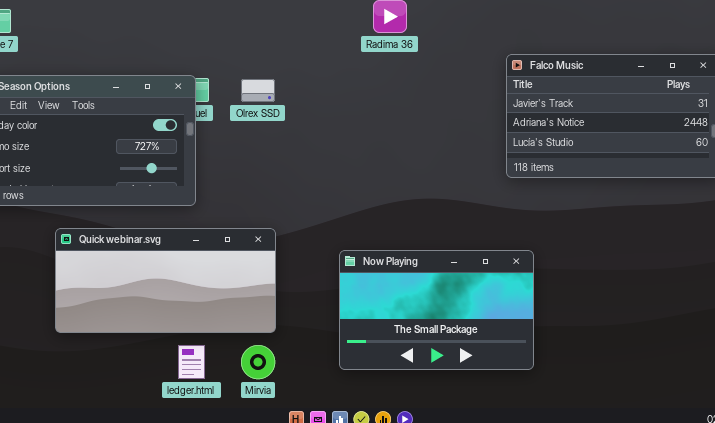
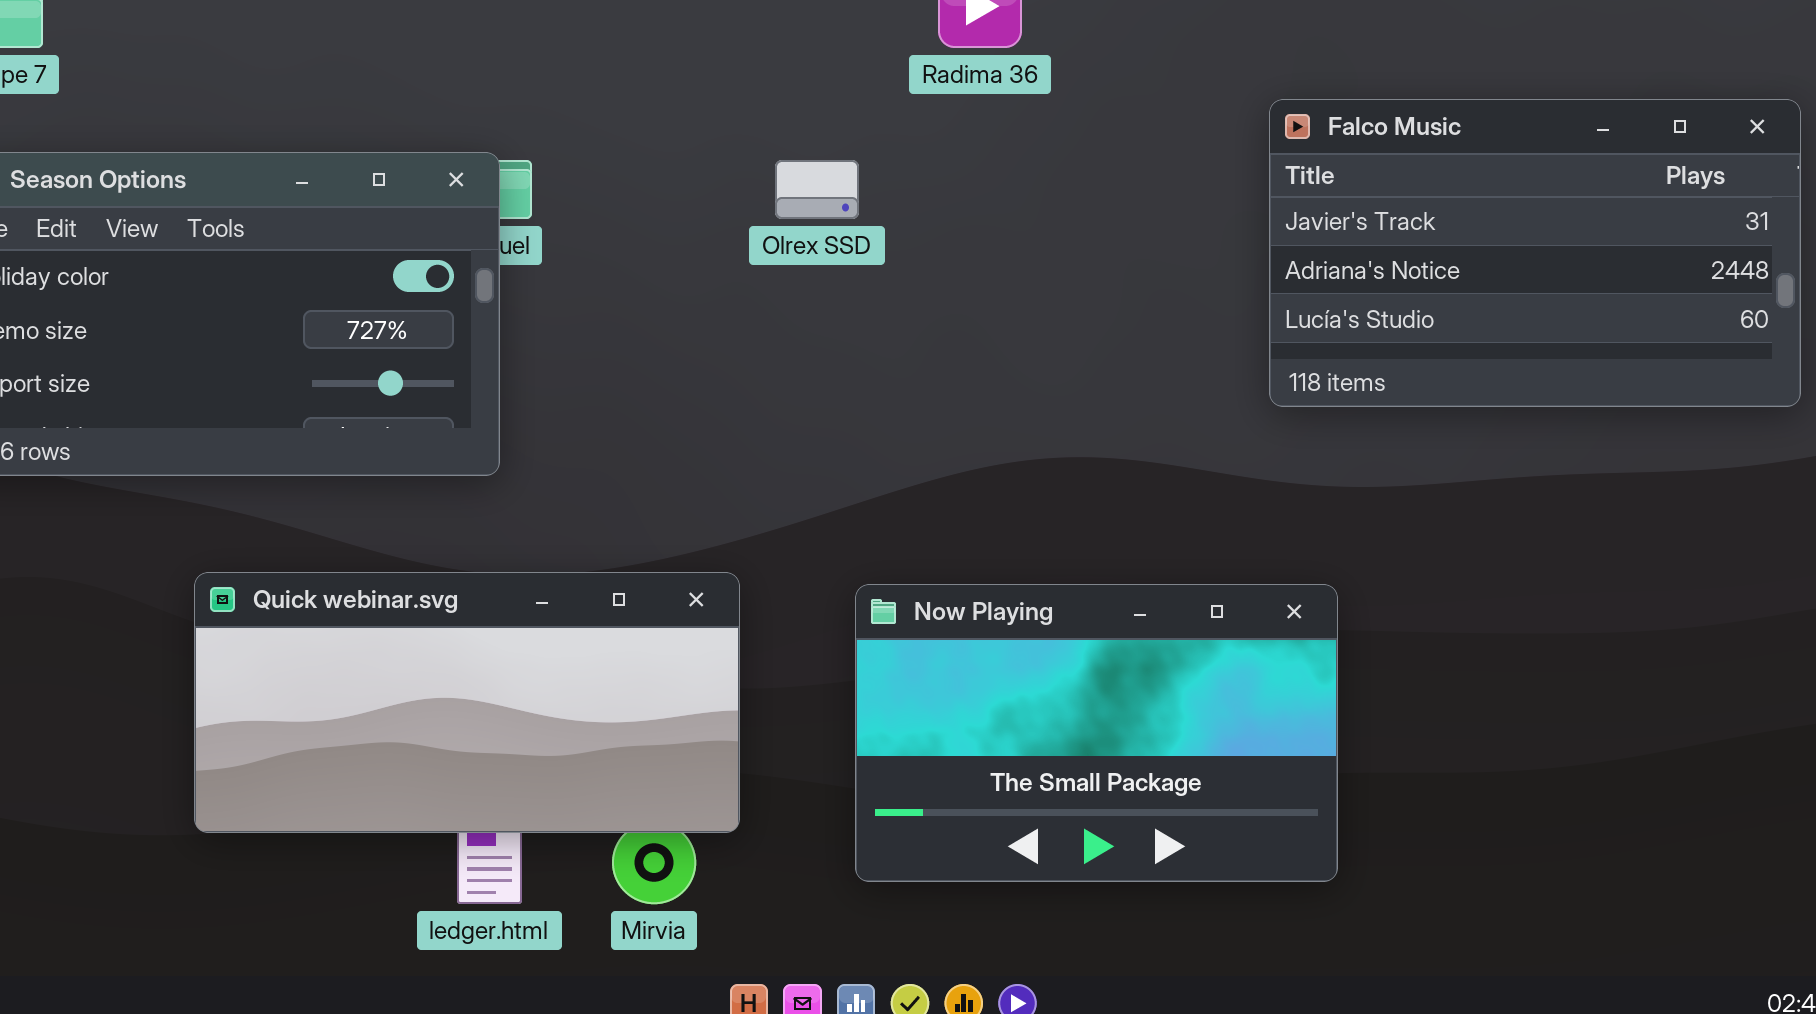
Olrex SSD: [241,79,275,102] -> [775,160,859,219], moved
Quick webinar.svg: [55,228,276,333] -> [194,572,740,833], moved

